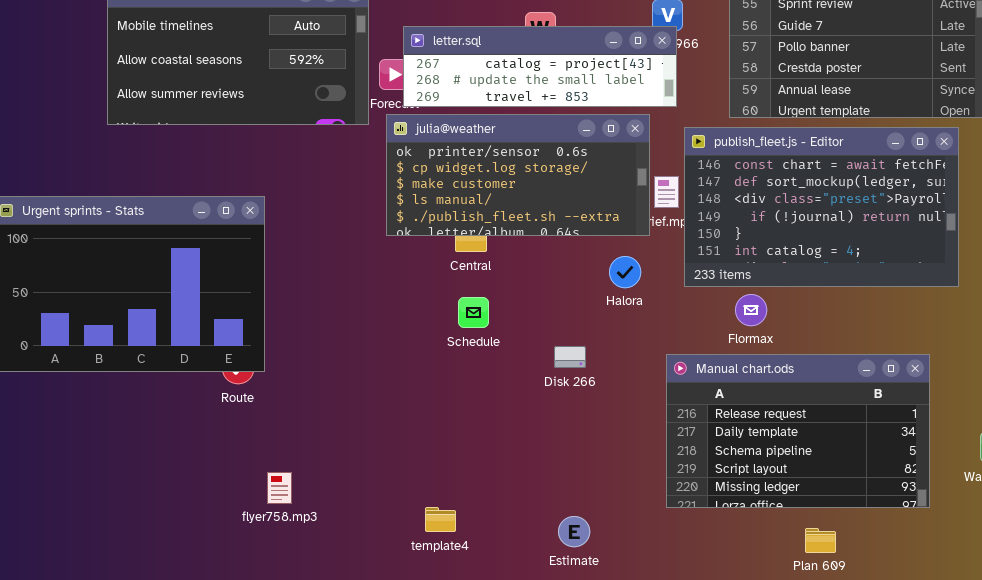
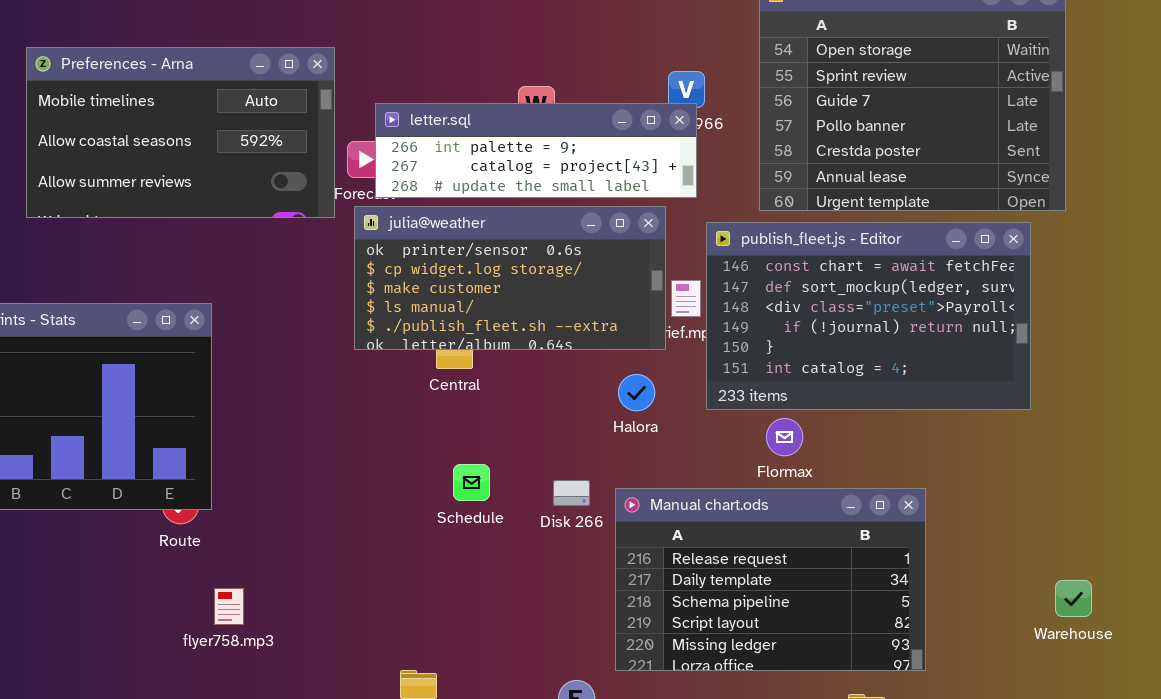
letter.sql: [403,26,677,107] -> [375,103,697,198], scrolled up 1 row
Schedule: [458,297,489,328] -> [453,464,490,501], moved
Manual chart.ods: [666,354,930,508] -> [615,488,926,671], moved
flyer758.mp3: [267,472,292,504] -> [214,588,244,625], moved

